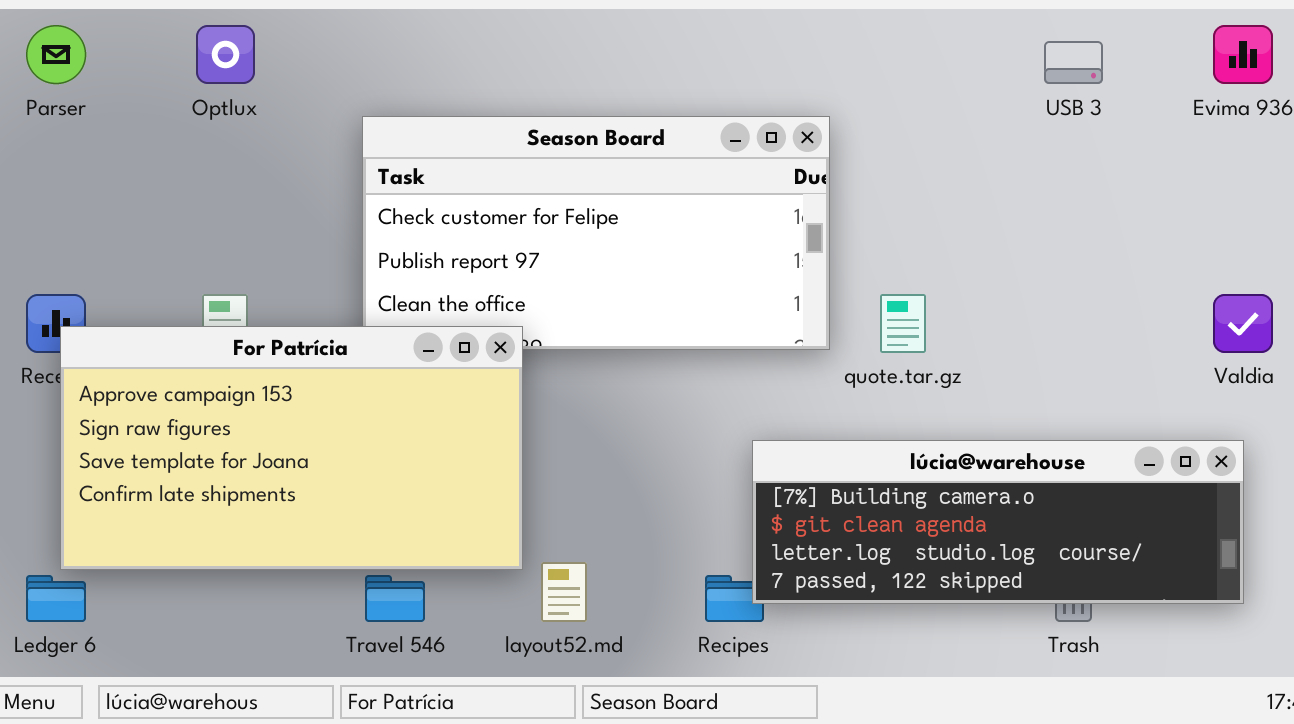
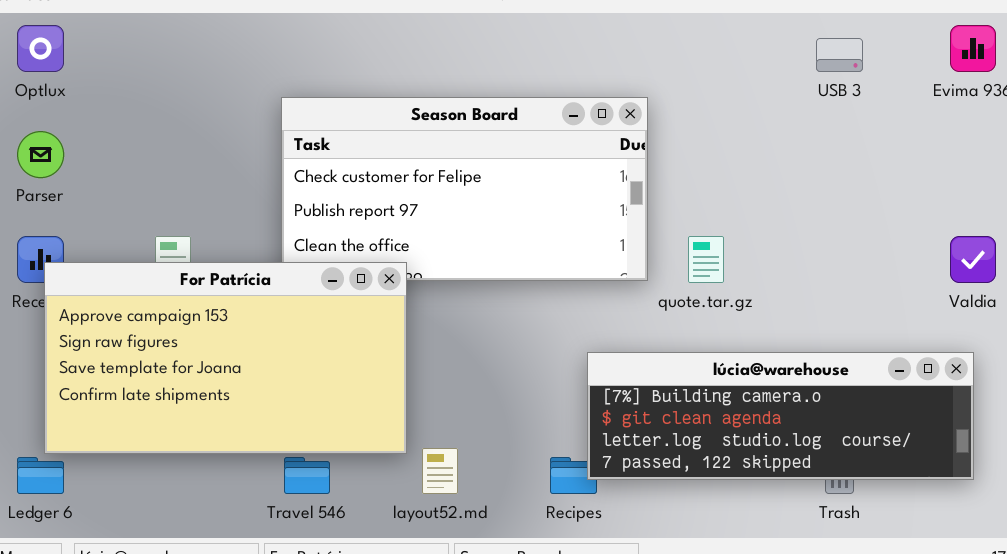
Parser: [26,25,86,84] -> [17,131,64,178], moved
Optlux: [196,25,255,84] -> [17,25,64,72], moved

